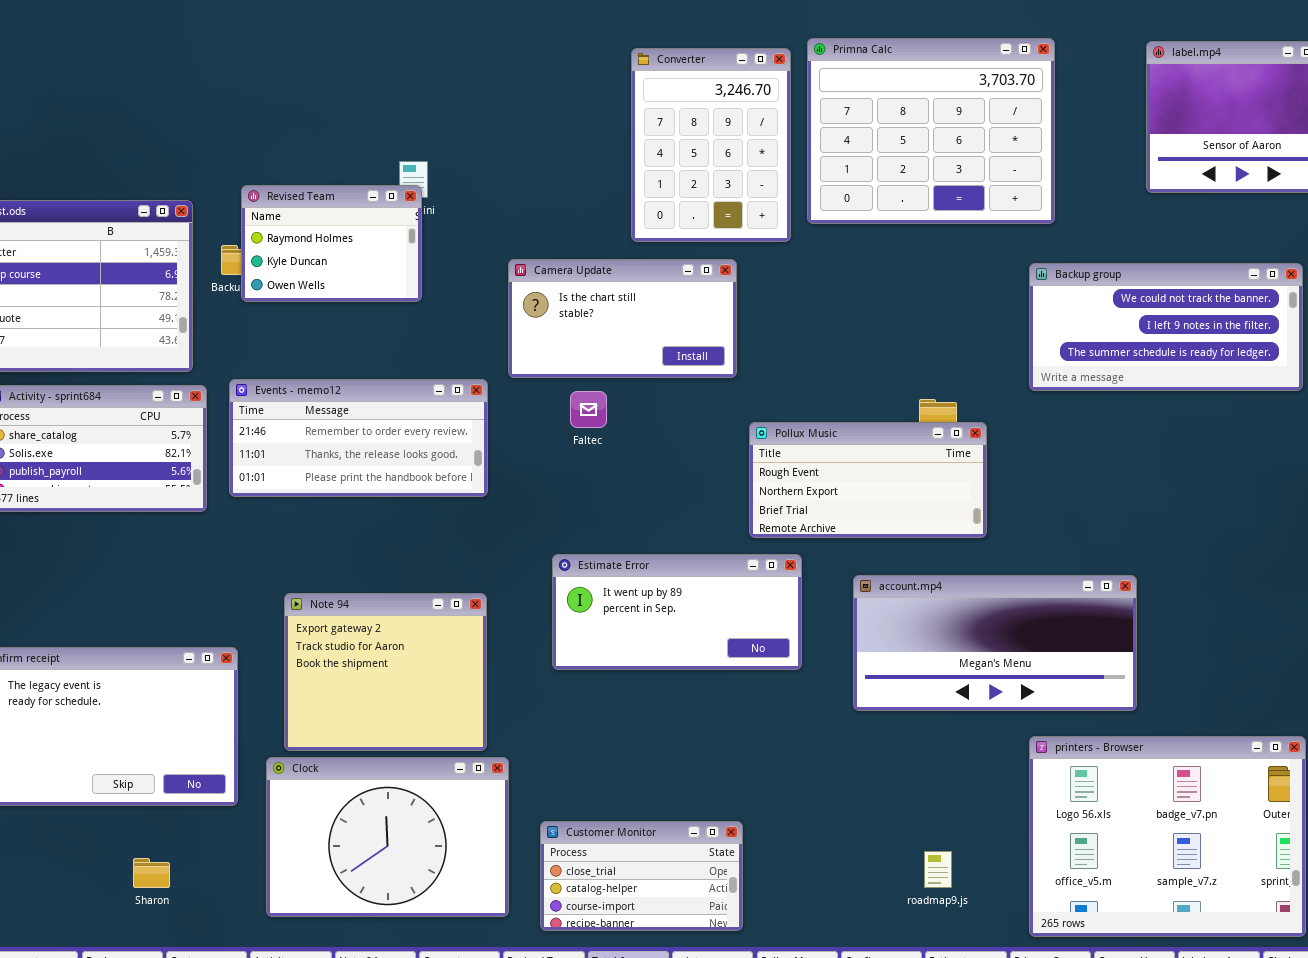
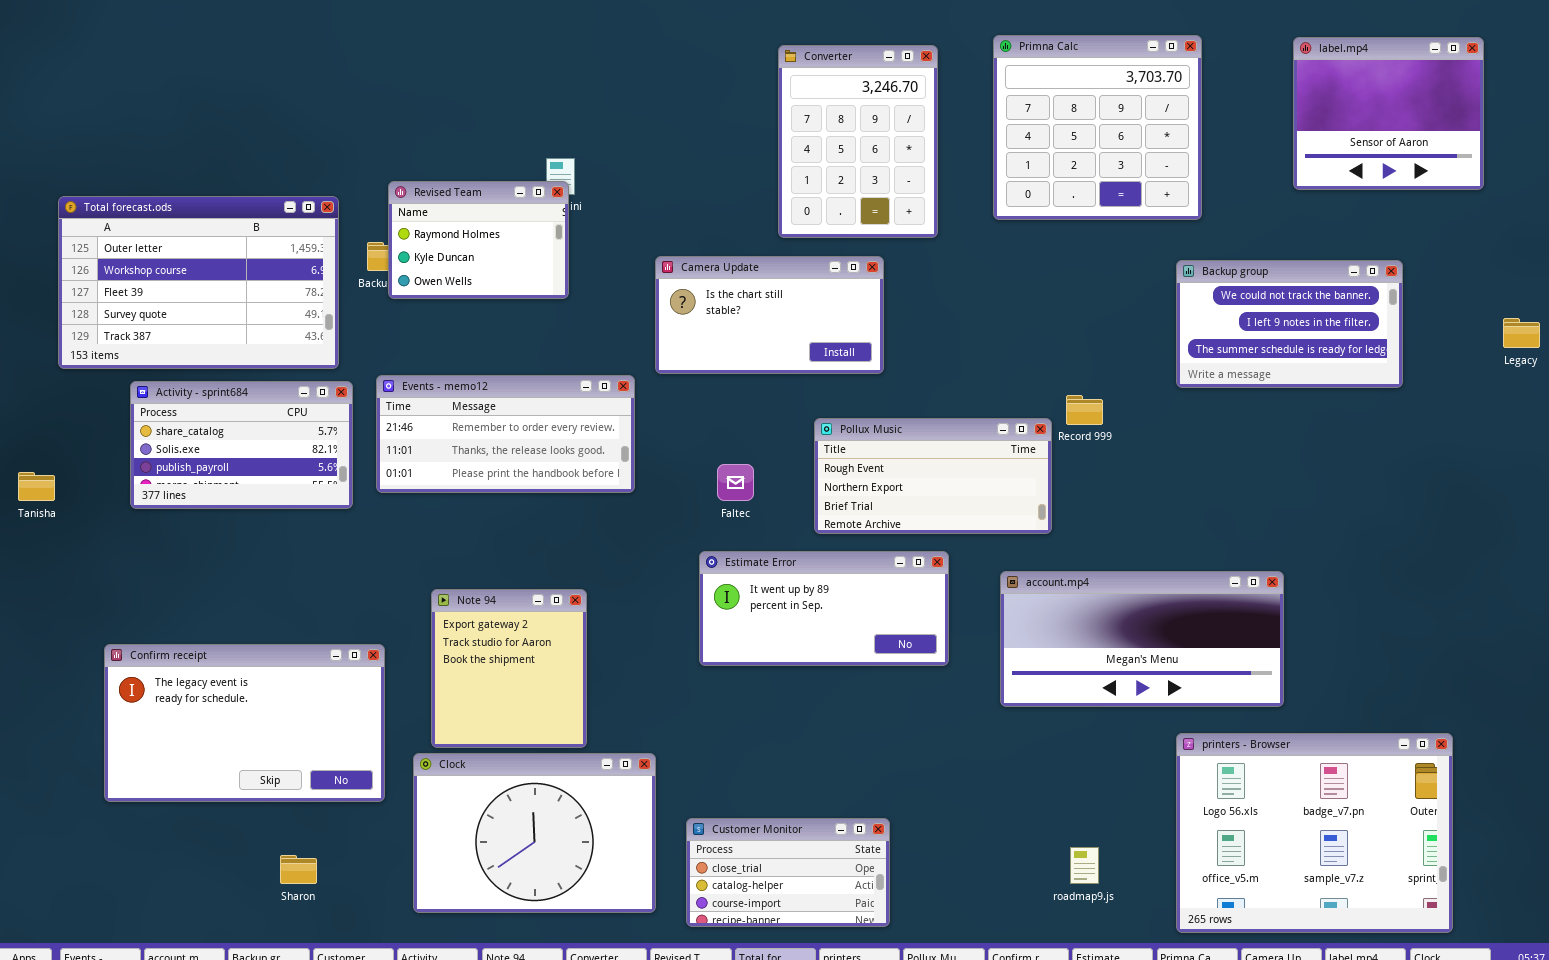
Primna Calc: [807,38,1055,224] -> [993,35,1202,220], resized
Backup group: [1029,263,1303,391] -> [1176,260,1403,388], resized
Faltec: [570,391,607,428] -> [717,464,754,501], moved
Pollux Music: [749,422,987,538] -> [814,418,1052,534], moved
Note 94: [284,593,487,751] -> [431,589,587,748], resized

